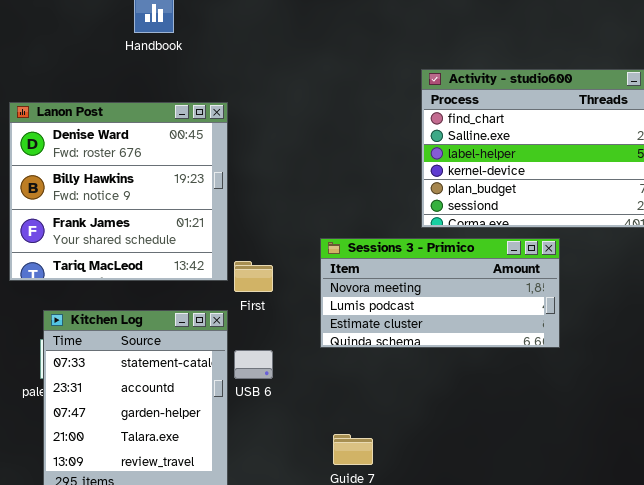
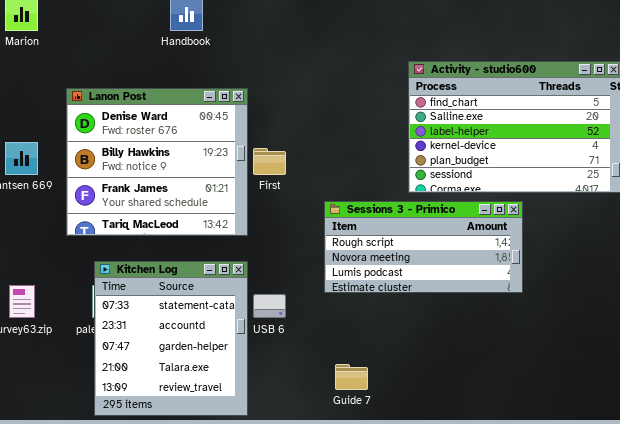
Sessions 3 - Primico: [320,238,560,348] -> [324,201,523,293], scrolled up 1 row
First: [234,261,273,292] -> [253,148,286,175], moved

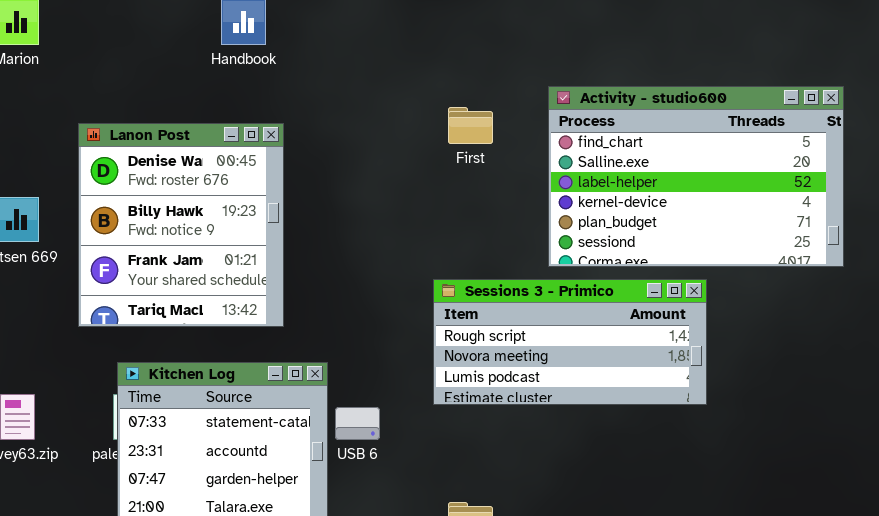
Lanon Post: [66,88,248,236] -> [78,123,284,327], resized
First: [253,148,286,175] -> [448,107,493,144], moved

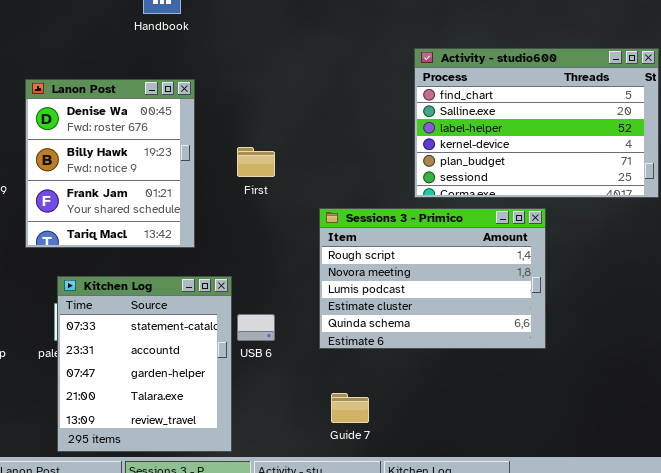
First: [448,107,493,144] -> [237,147,275,177], moved
Sessions 3 - Primico: [433,279,707,405] -> [319,208,546,349], resized

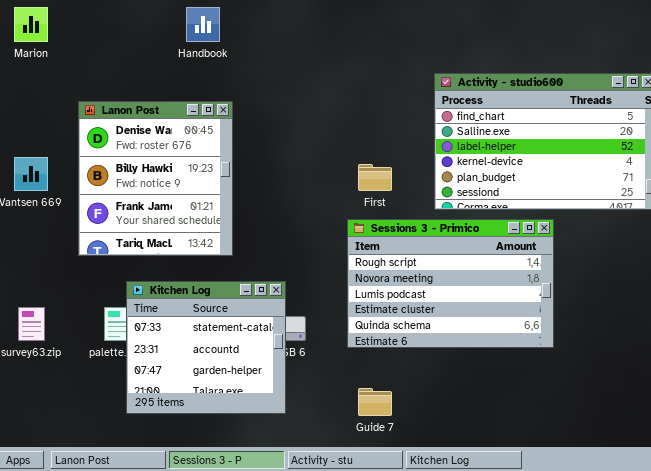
First: [237,147,275,177] -> [358,164,392,191], moved
Kitchen Log: [57,276,232,452] -> [126,281,286,414], moved, resized

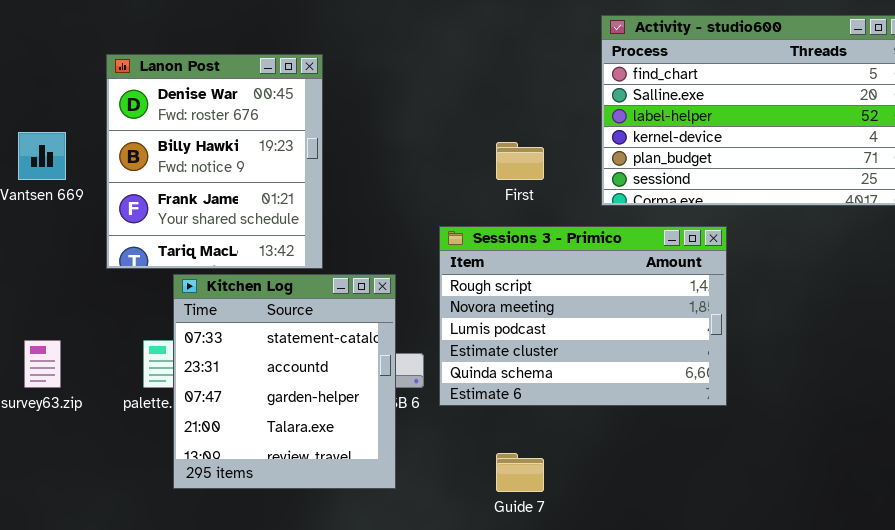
Sessions 3 - Primico: [347,219,554,348] -> [439,226,727,406], moved
Kitchen Log: [126,281,286,414] -> [173,274,396,489], resized

